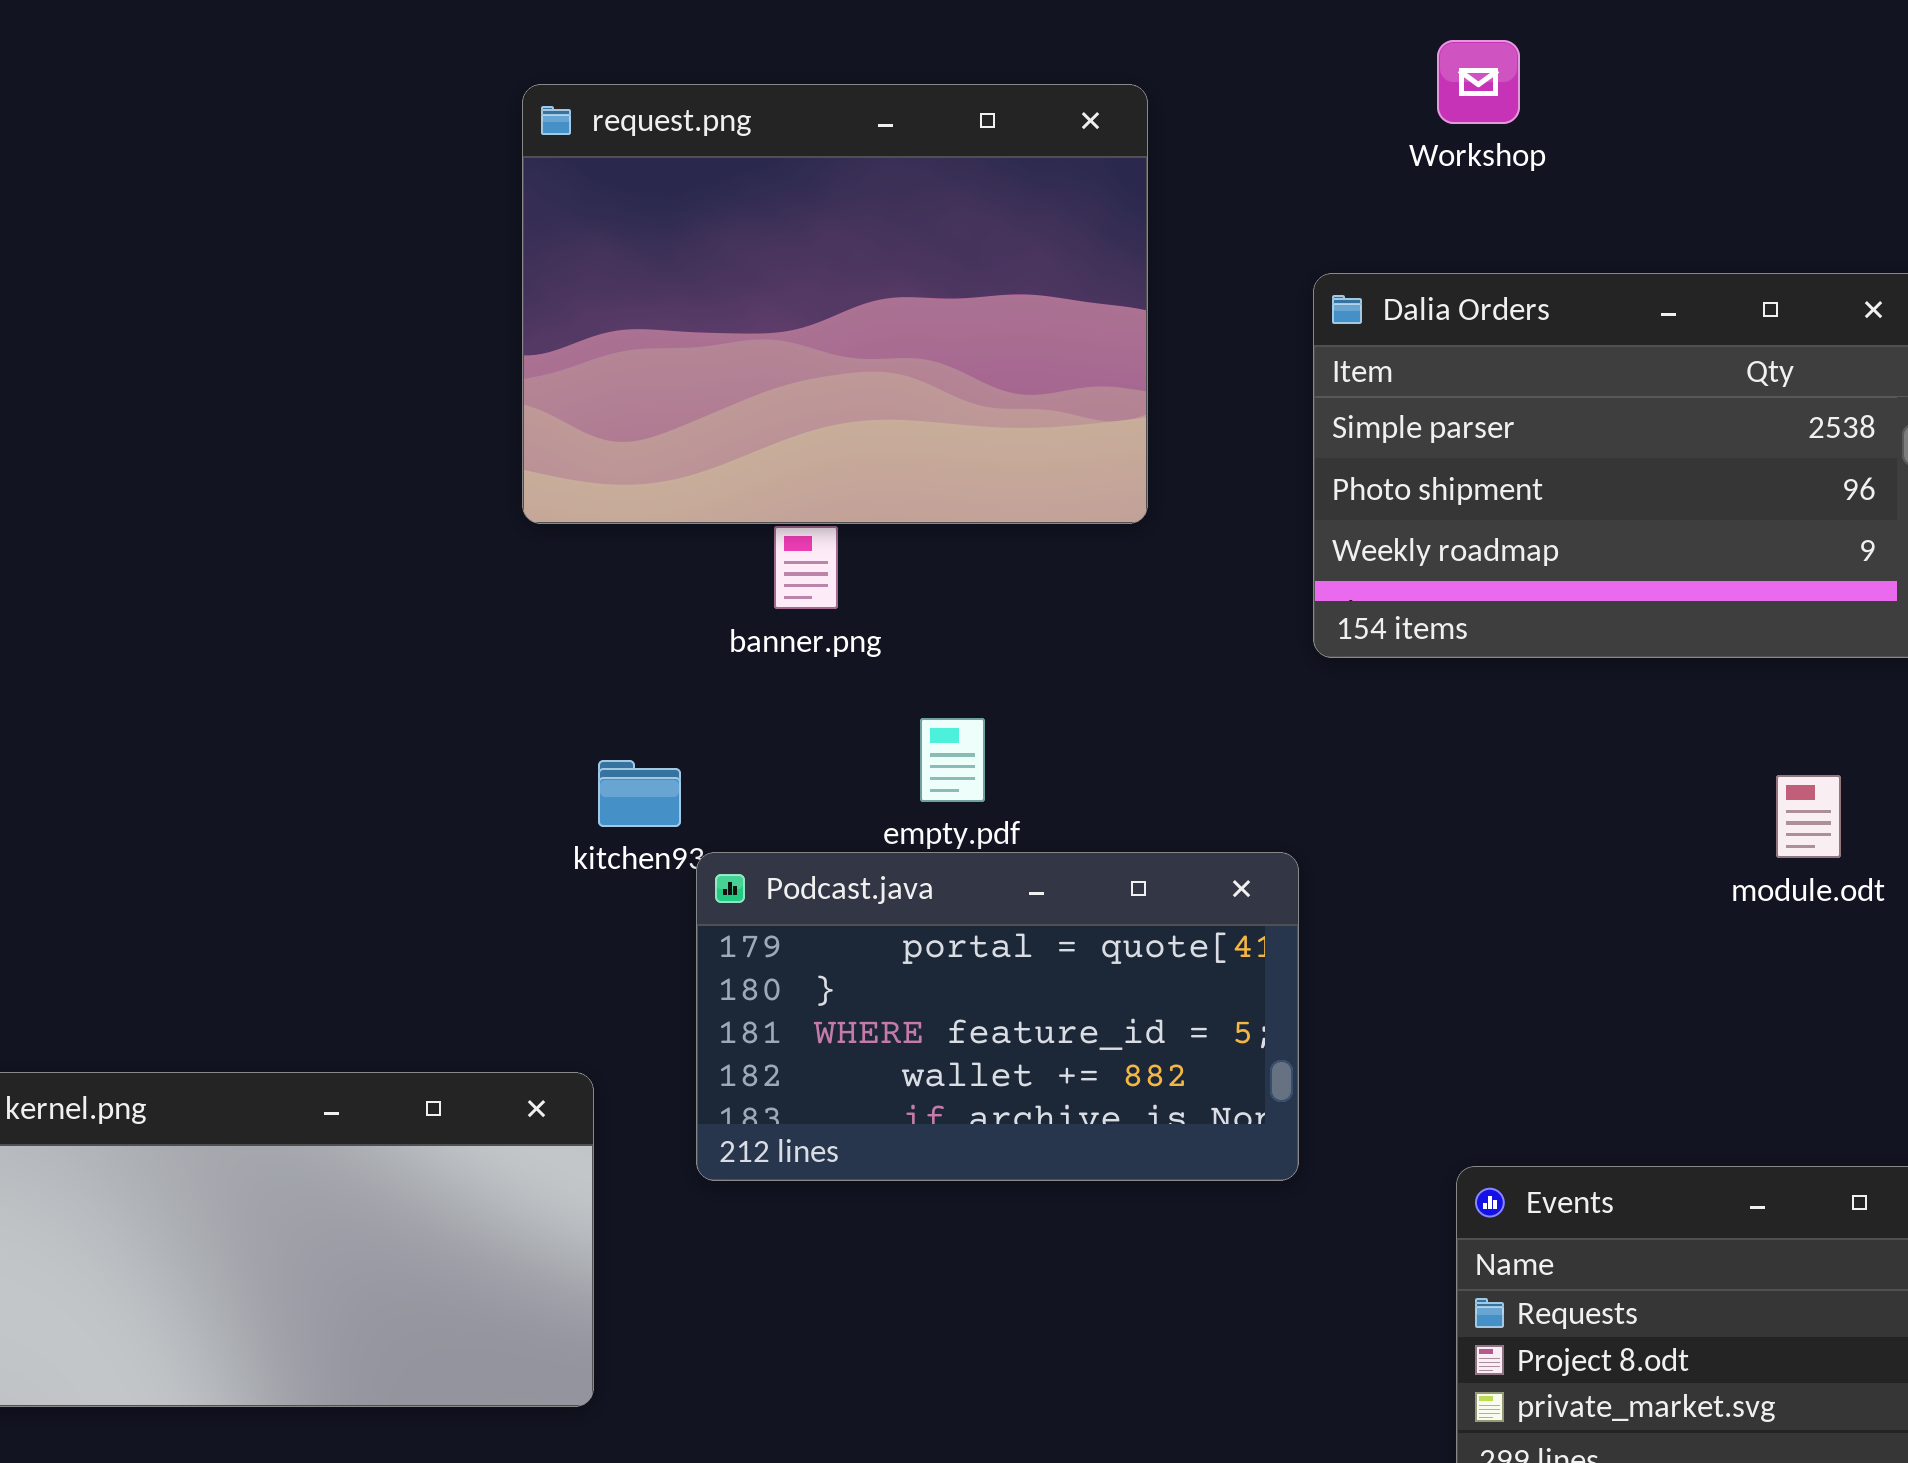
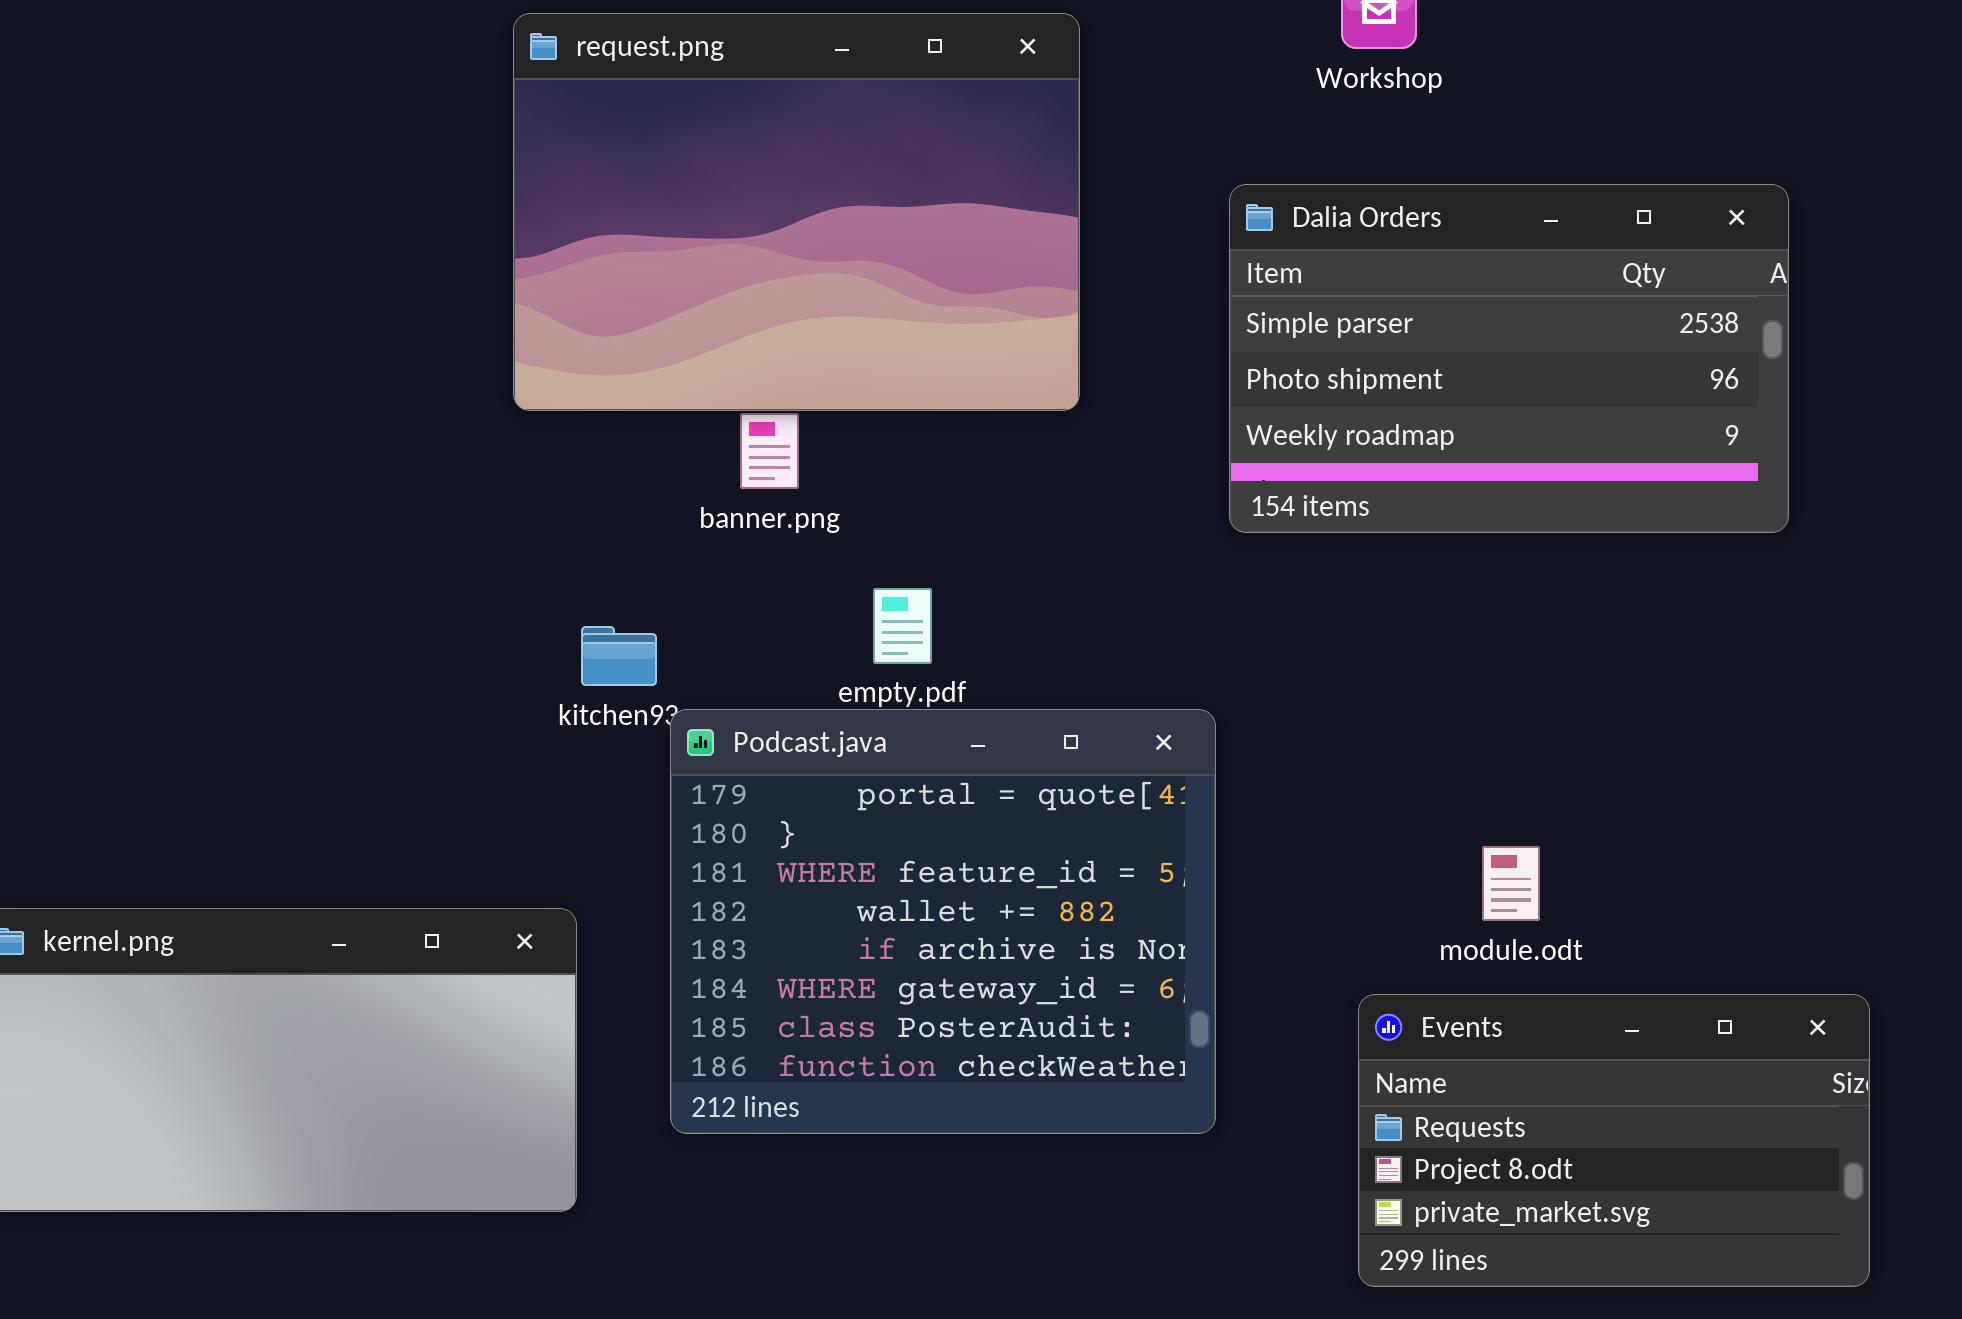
module.odt: [1776,775,1841,858] -> [1482,846,1540,921], moved
Podcast.java: [696,852,1299,1181] -> [670,709,1216,1134], resized

